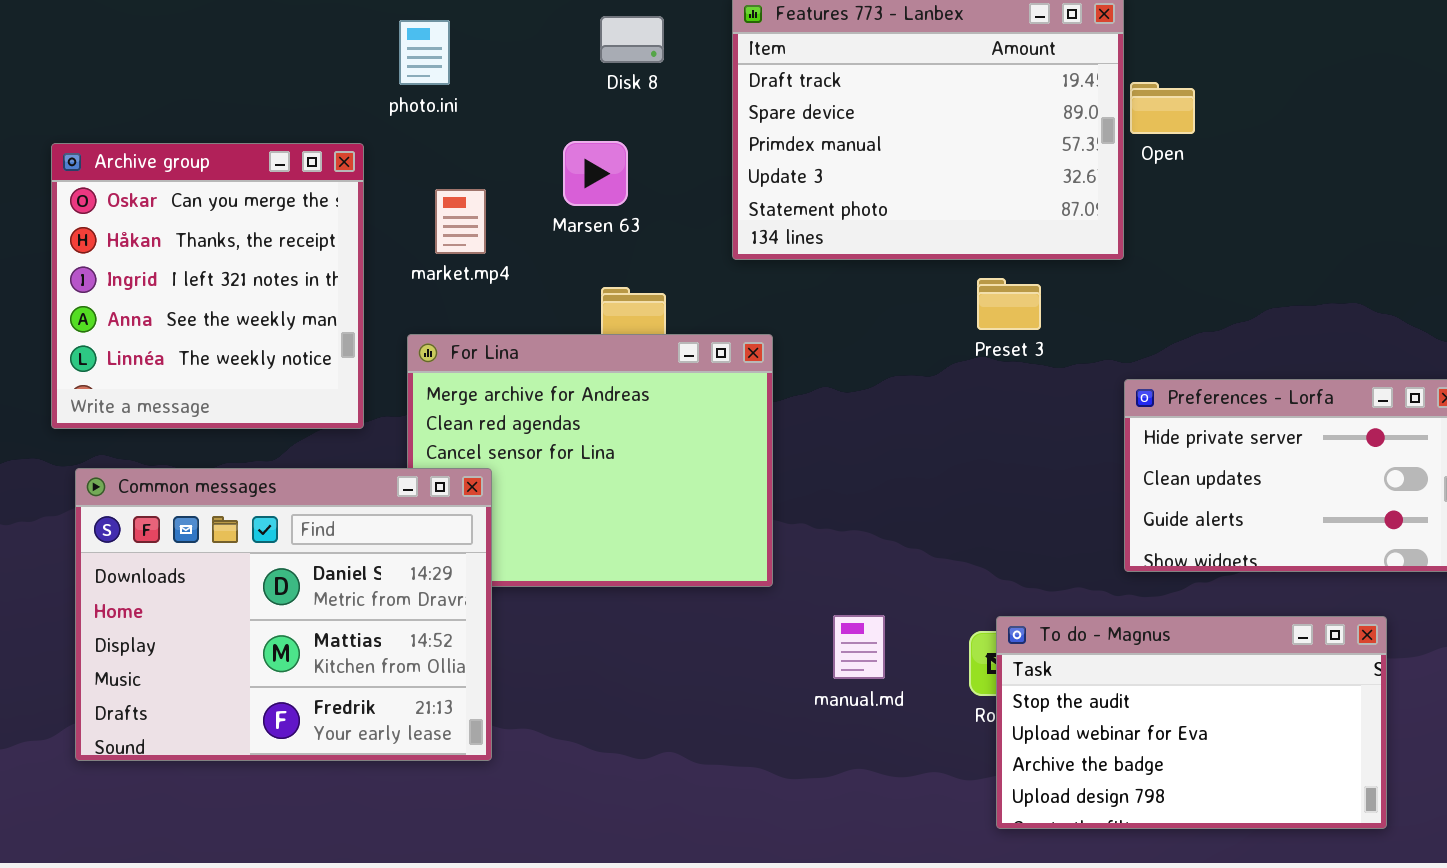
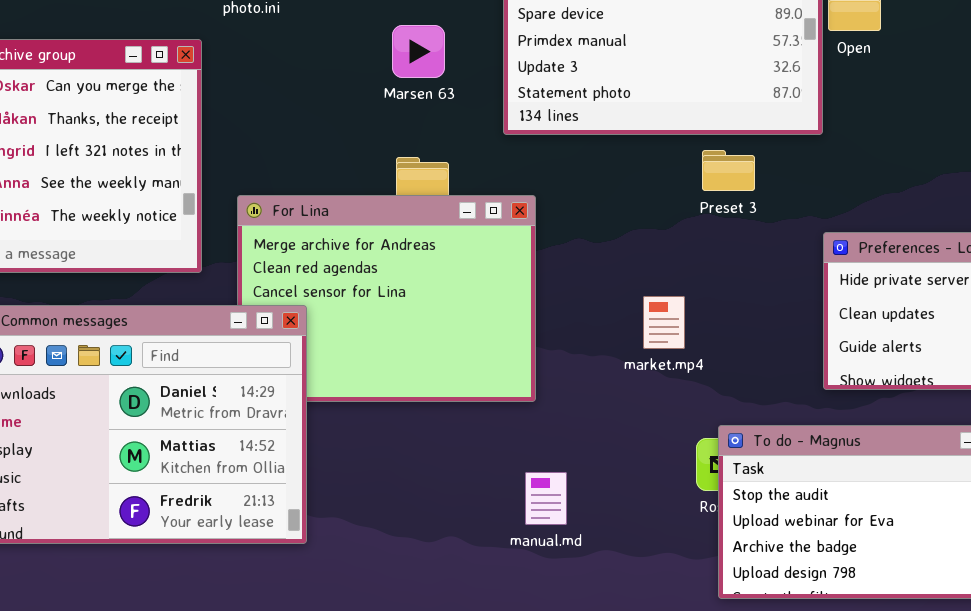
Marsen 63: [563,141,628,206] -> [392,25,445,78], moved
market.mp4: [435,189,486,254] -> [643,296,685,349], moved
manual.md: [833,615,885,679] -> [525,472,567,525], moved

